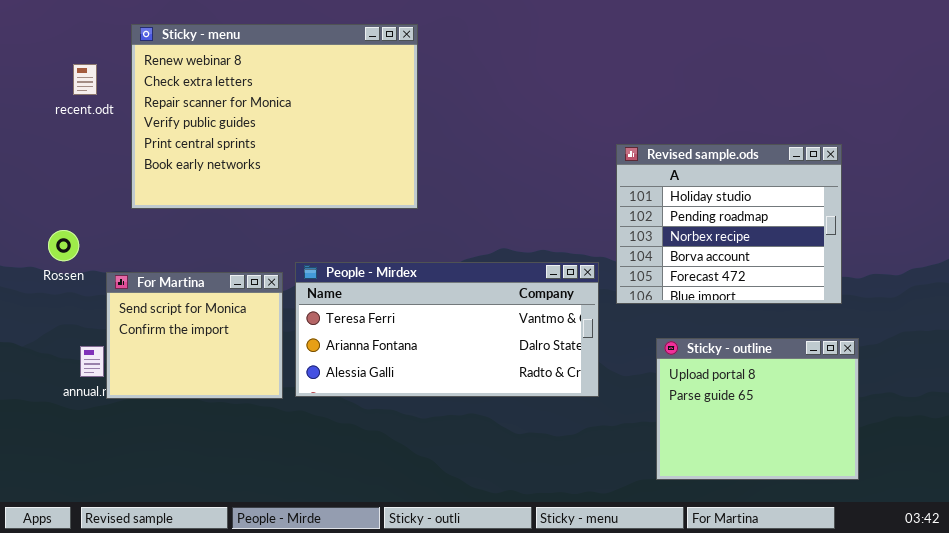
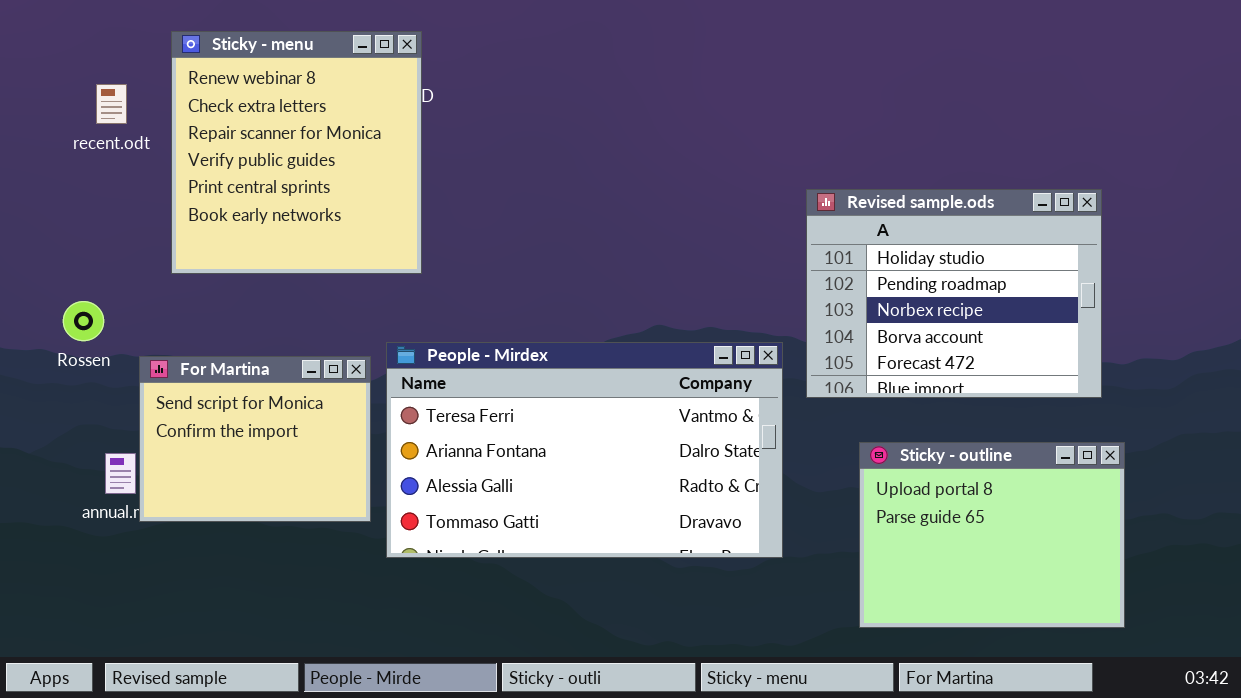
Sticky - menu: [131,24,418,209] -> [171,31,422,274], resized
People - Mirdex: [295,262,599,397] -> [386,342,783,558], resized

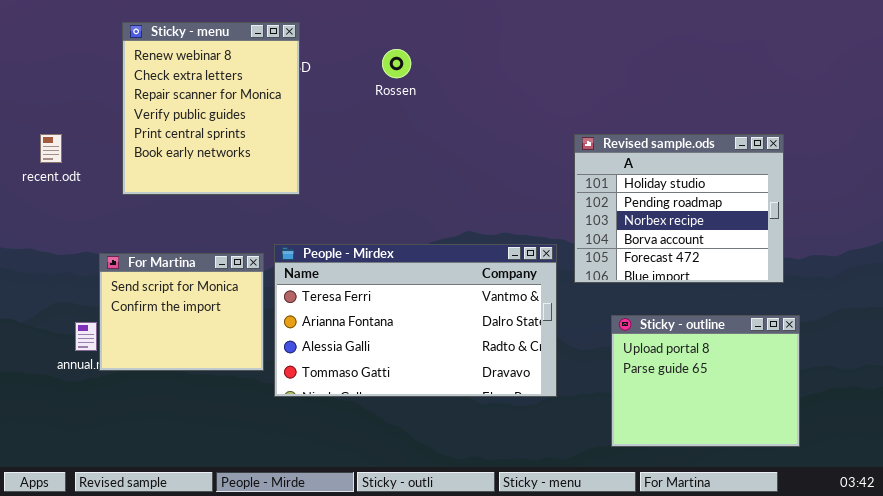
recent.odt: [96,84,127,124] -> [40,134,62,163], moved
Rossen: [63,301,104,341] -> [382,49,411,78], moved

